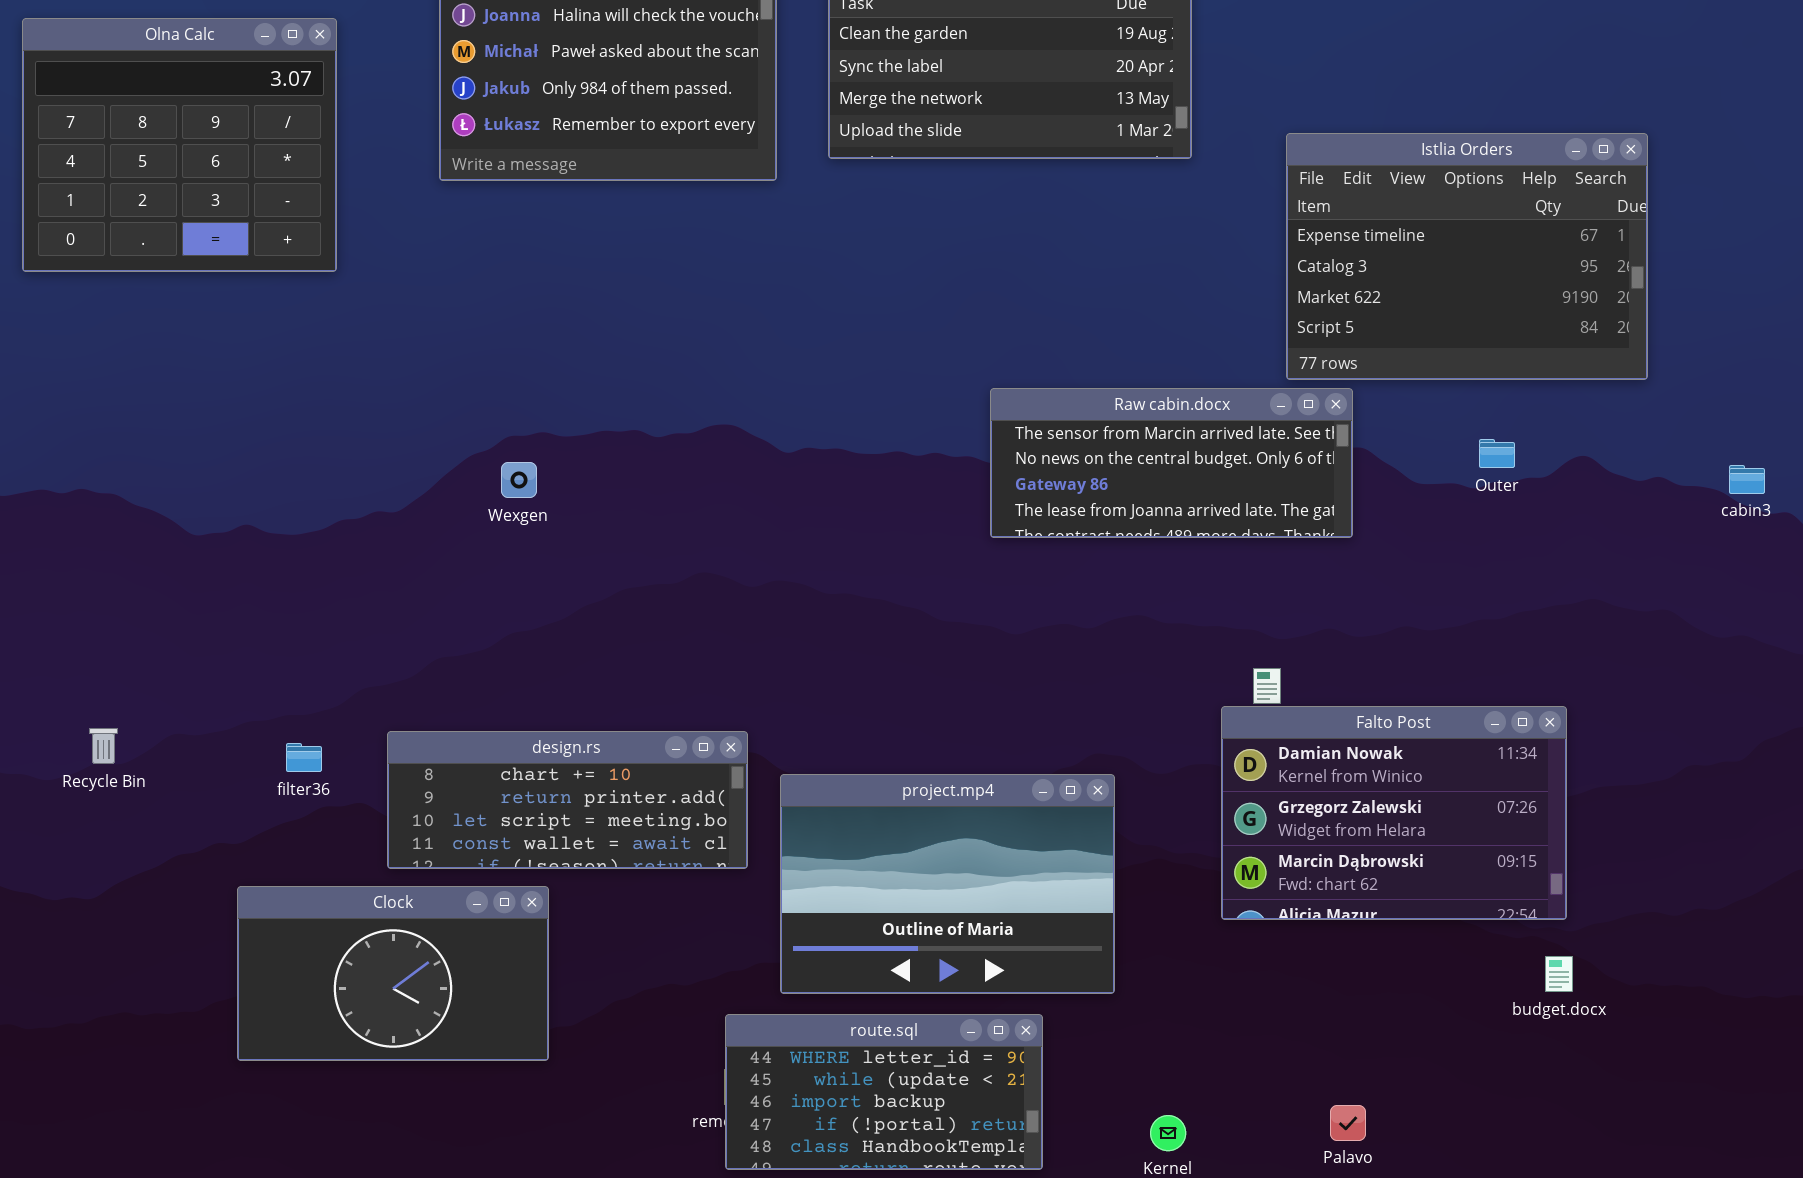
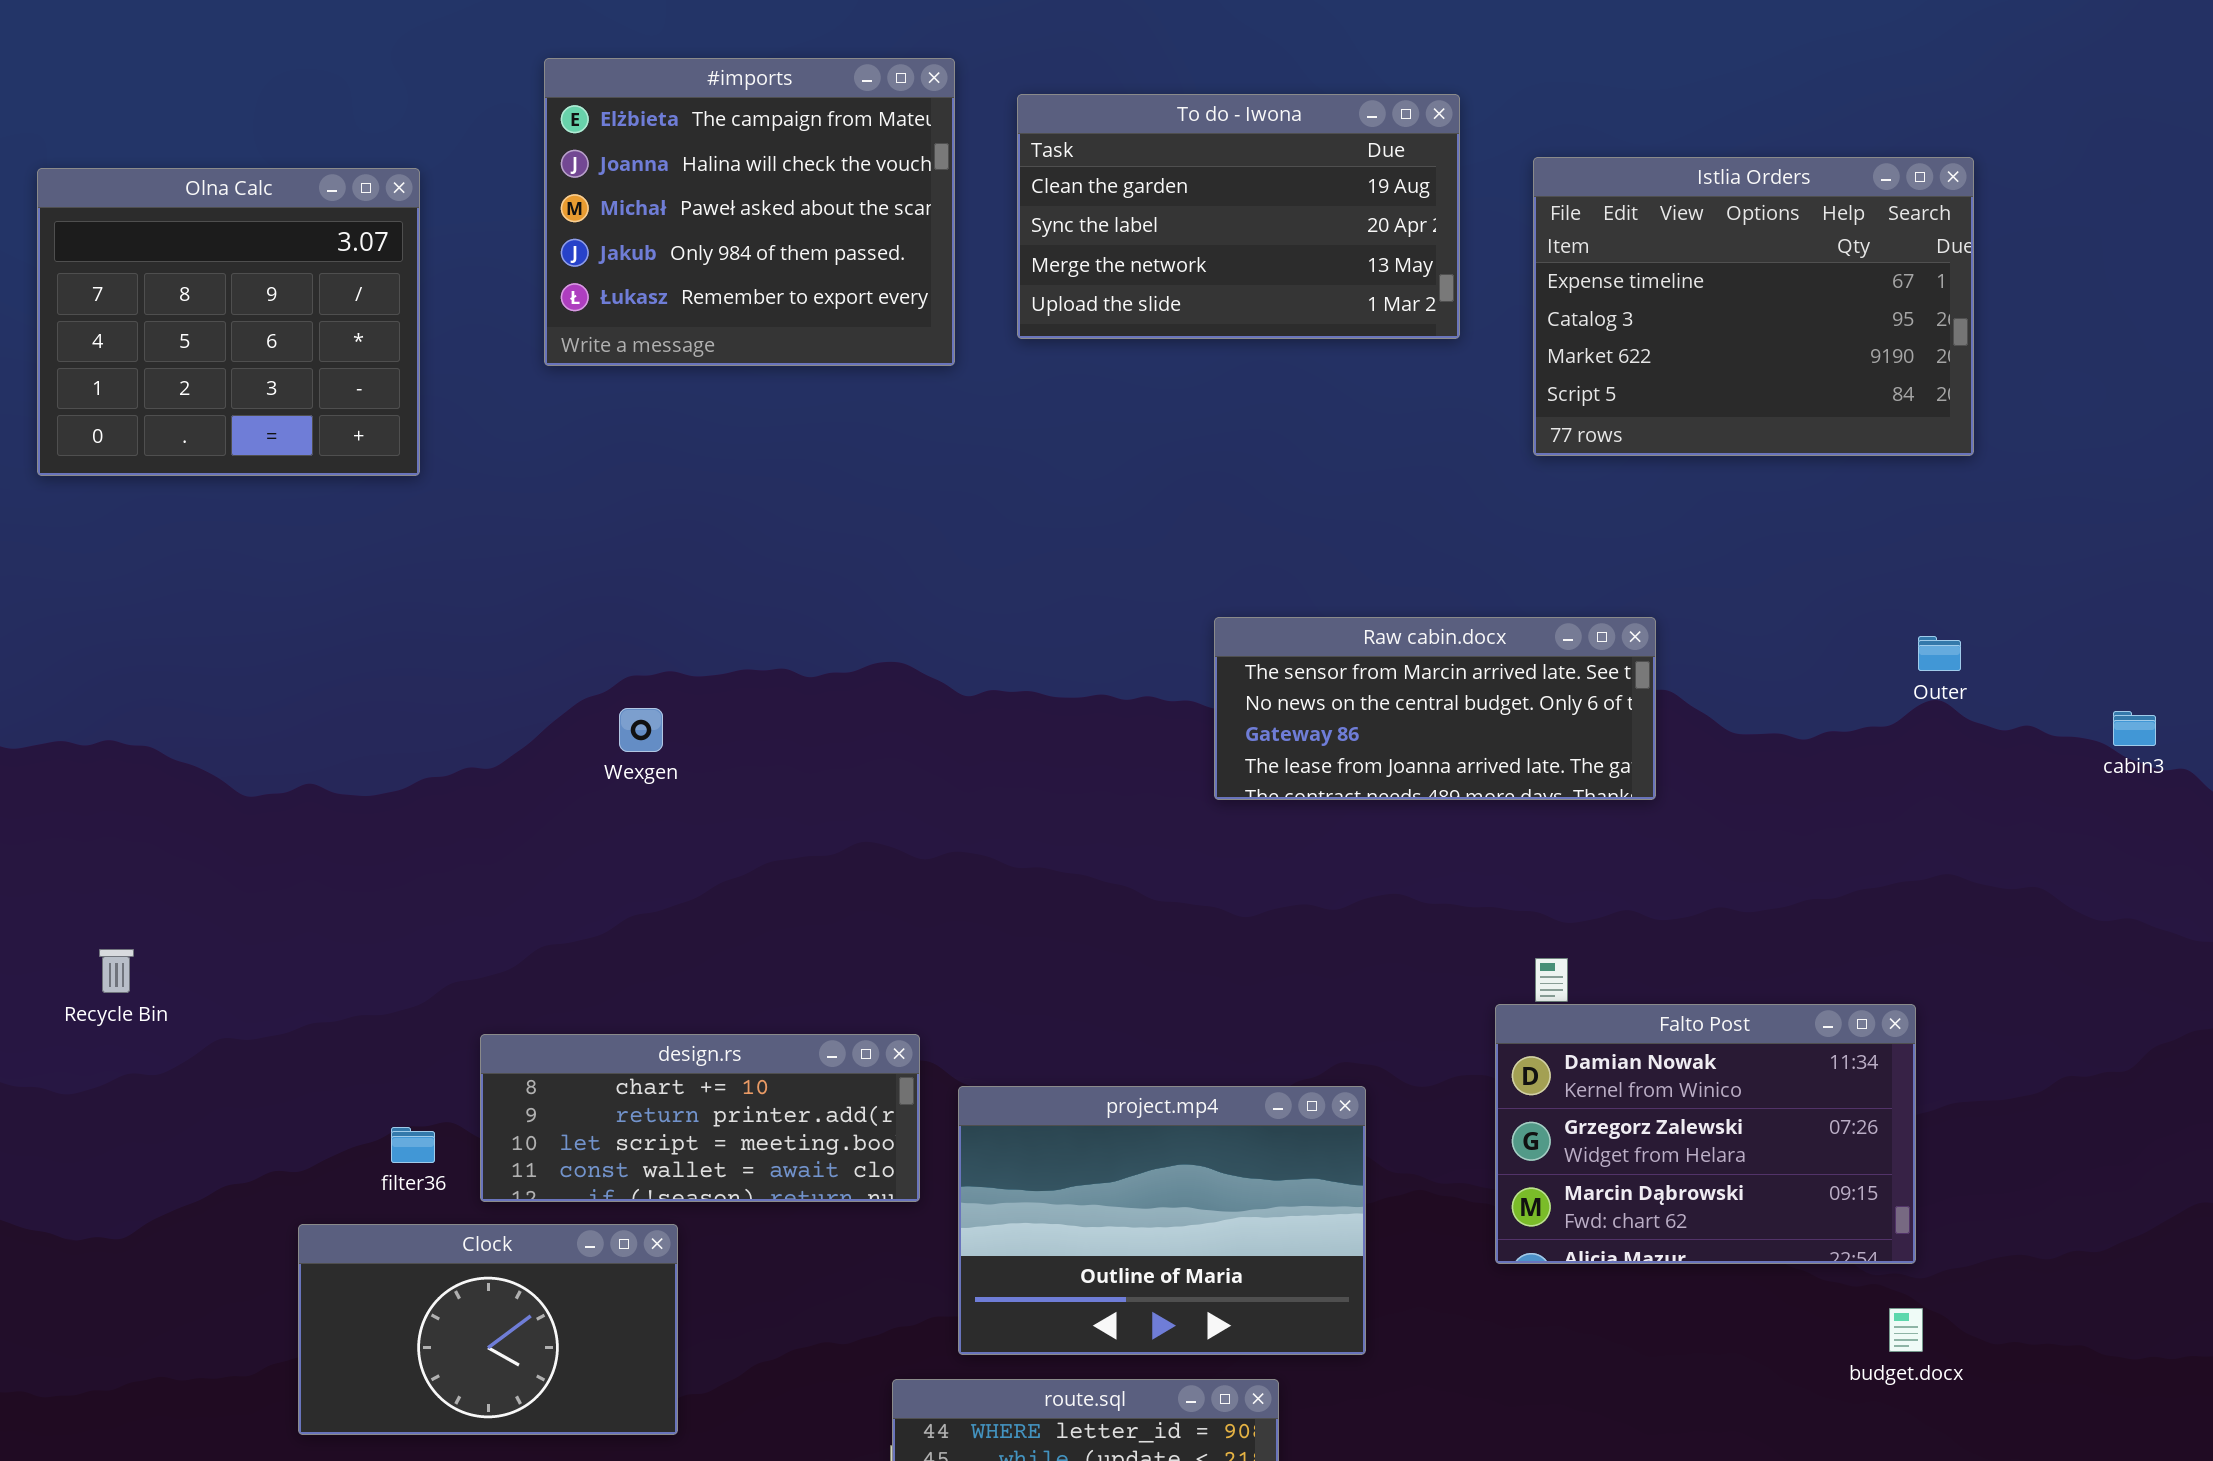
Istlia Orders: [1286,133,1648,380] -> [1533,157,1974,456], moved
Outer: [1479,439,1515,468] -> [1918,636,1961,671], moved
Recycle Bin: [89,728,118,764] -> [99,949,134,993], moved
filter36: [286,743,322,772] -> [391,1127,435,1163], moved

